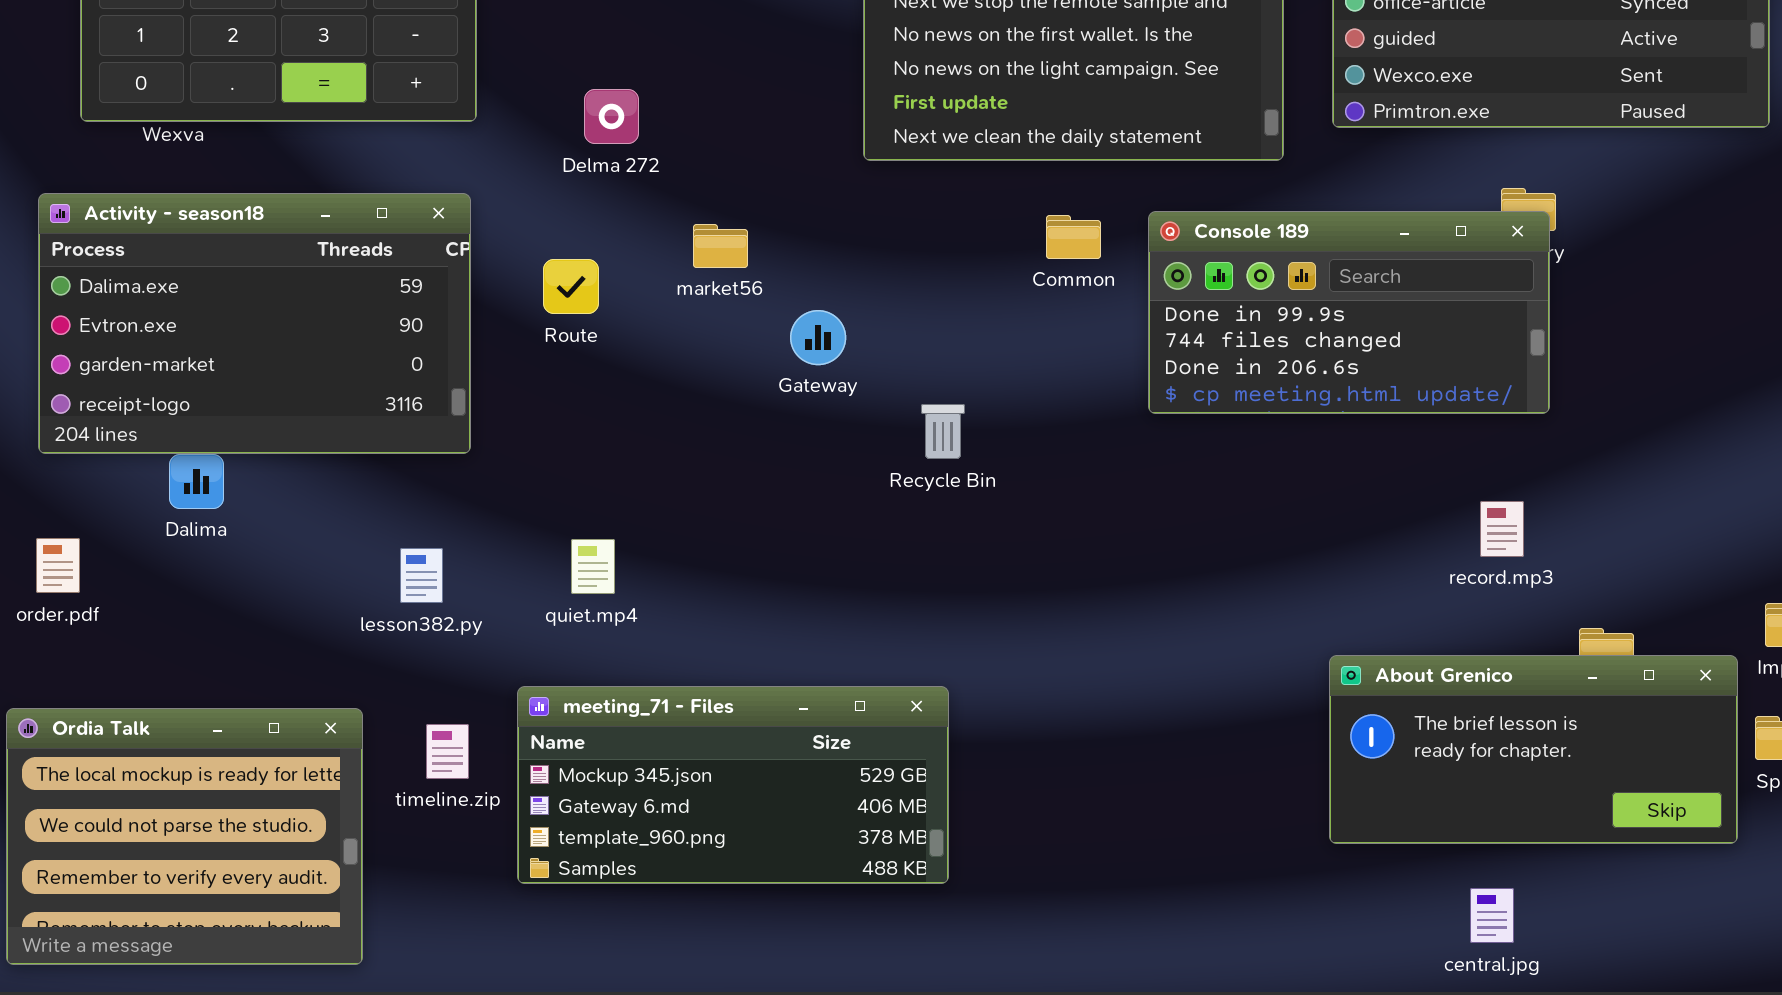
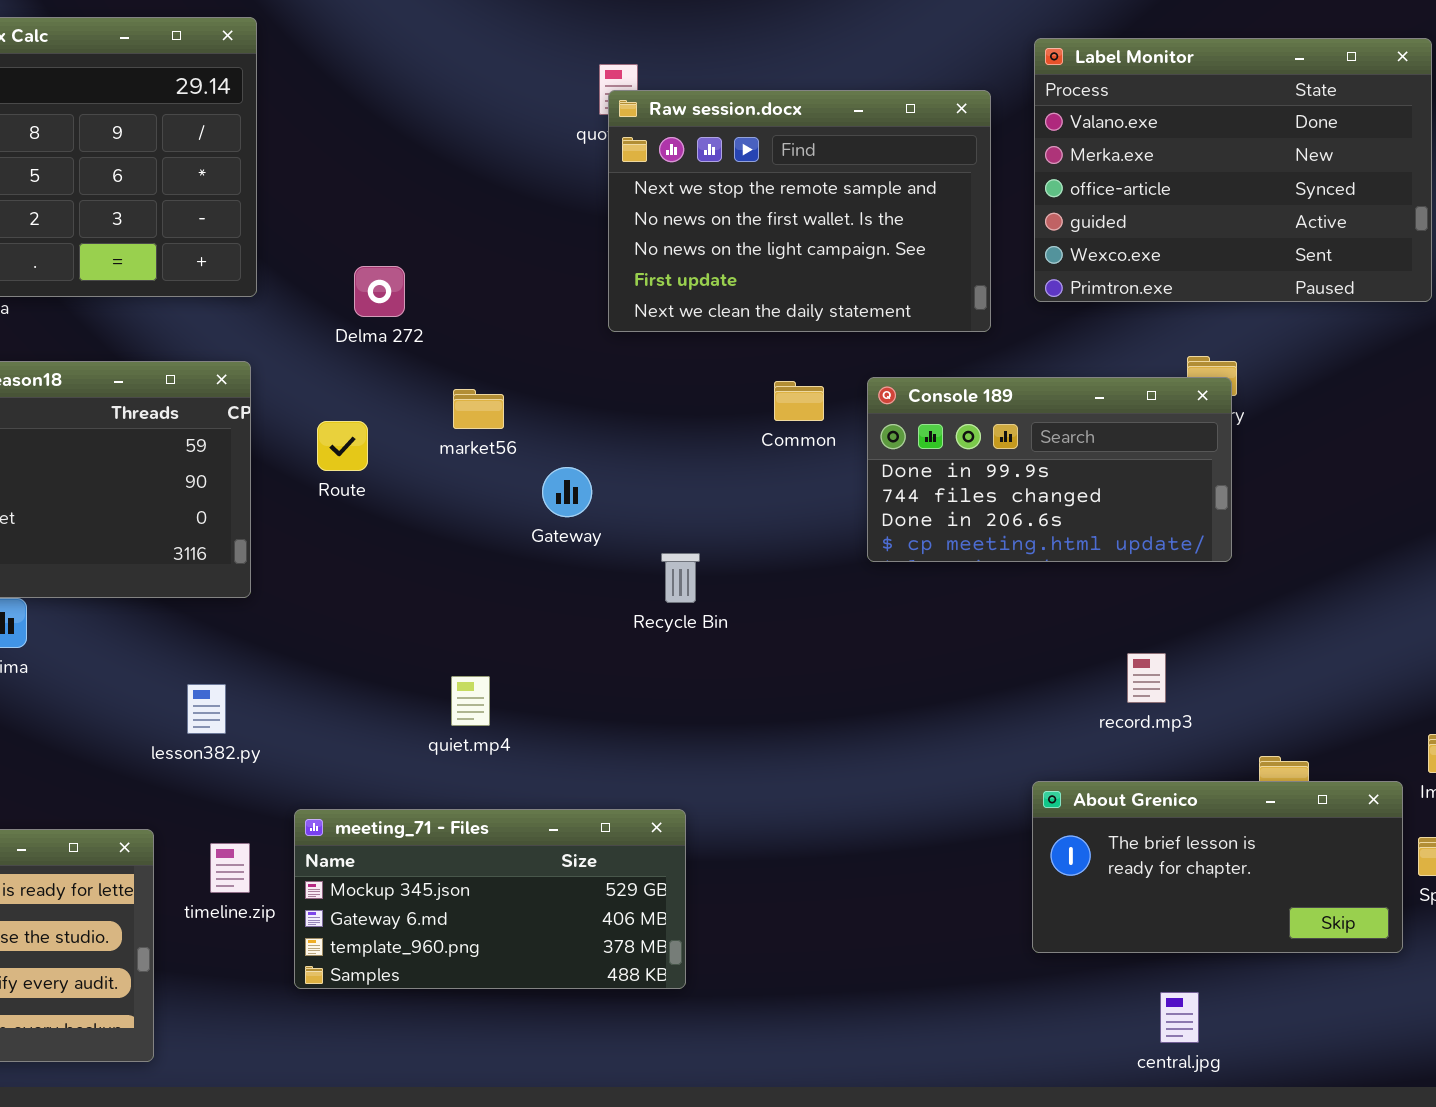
record.mp3: [1480,501,1524,557] -> [1127,653,1166,703], moved
quiet.mp4: [571,539,615,594] -> [451,676,490,726], moved

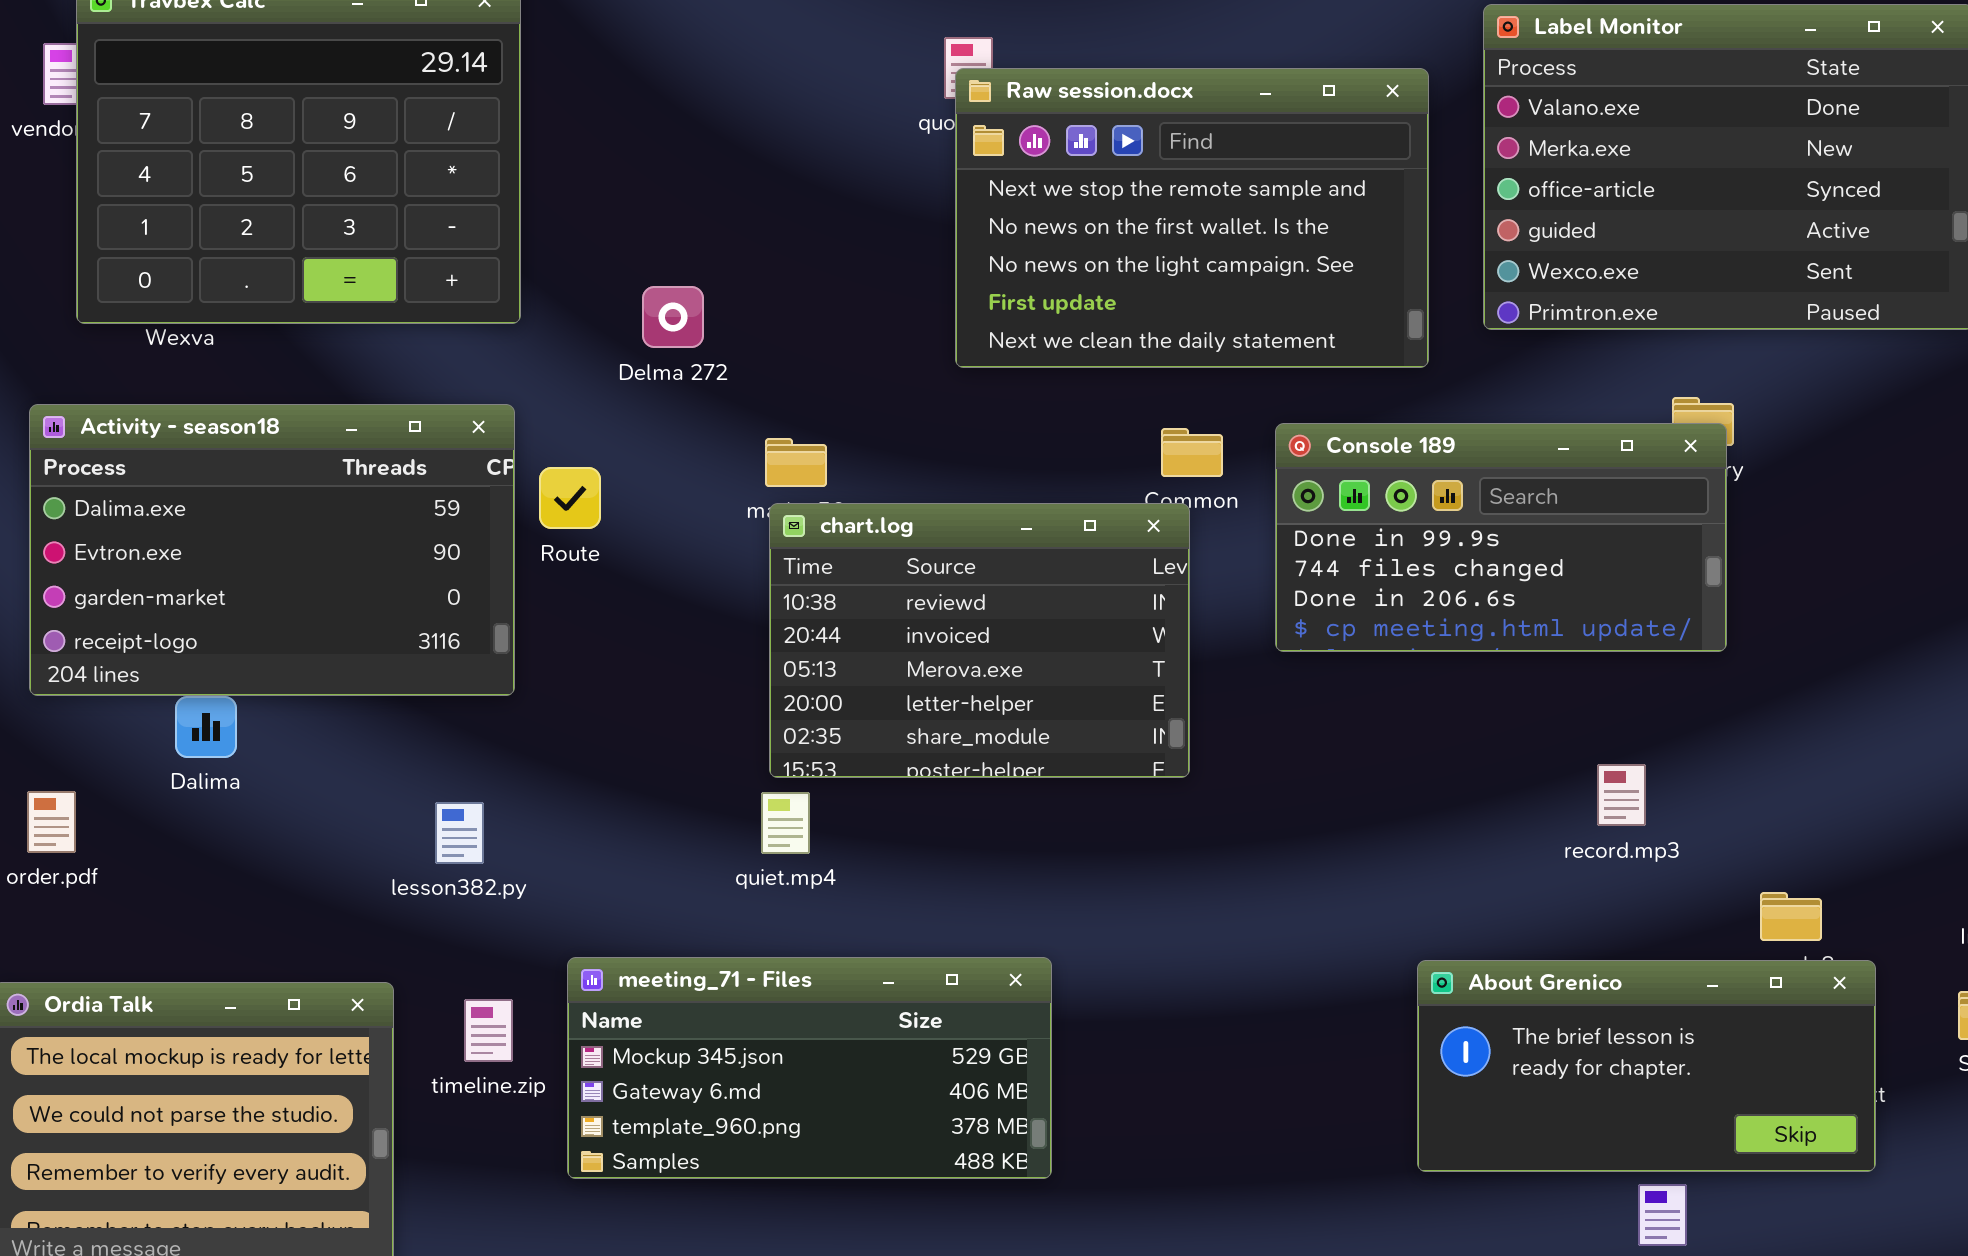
Route: [317,421,368,471] -> [539,467,601,529], moved
chart.log: none -> [769,503,1190,778], opened
About Grenico: [1032,781,1403,953] -> [1417,960,1876,1172], moved

